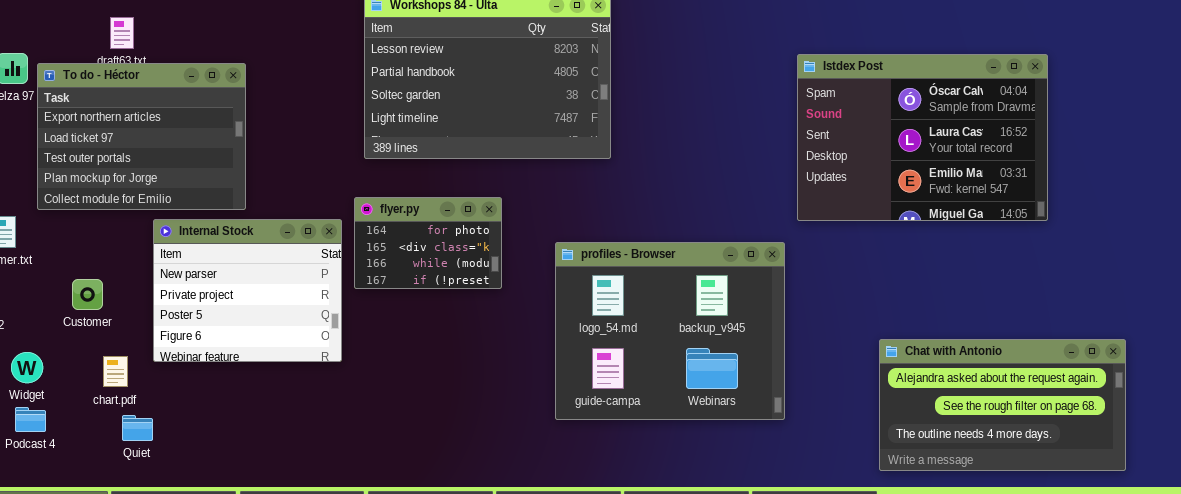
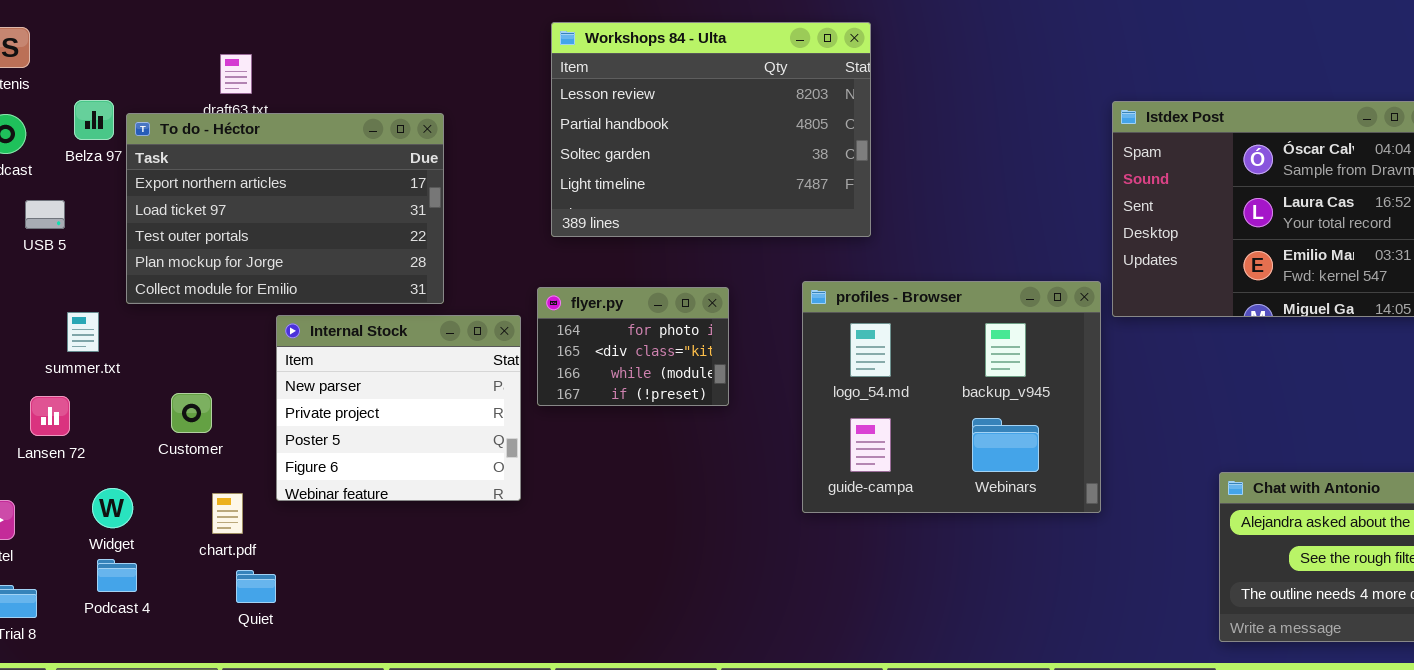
To do - Héctor: [37,63,246,210] -> [126,113,444,304], resized
profiles - Browser: [555,242,785,420] -> [802,281,1101,513], moved

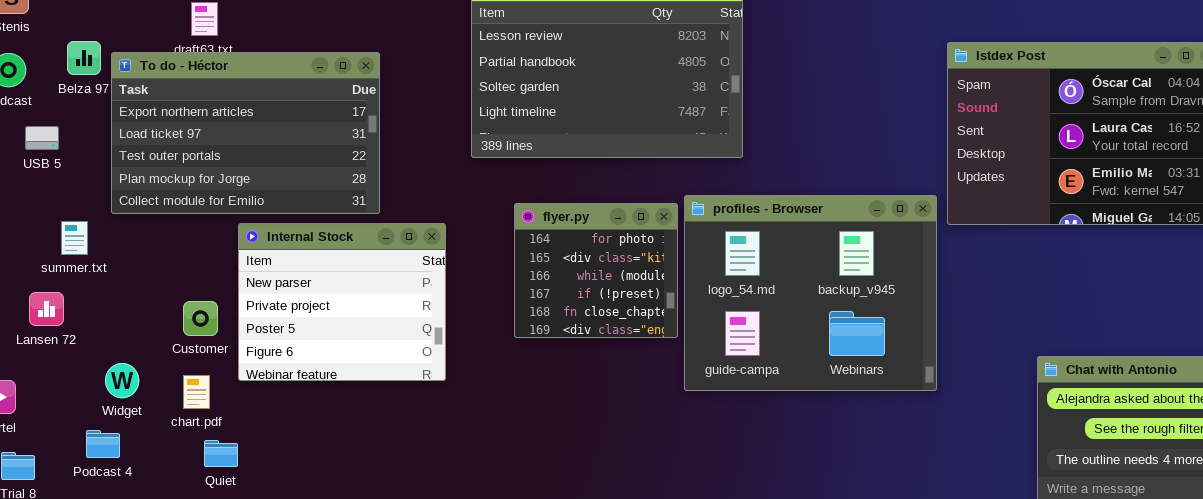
flyer.py: [537,287,729,406] -> [514,203,678,338], moved, resized
Customer: [171,393,212,433] -> [183,301,218,336], moved
Widget: [92,488,133,528] -> [105,363,139,398], moved

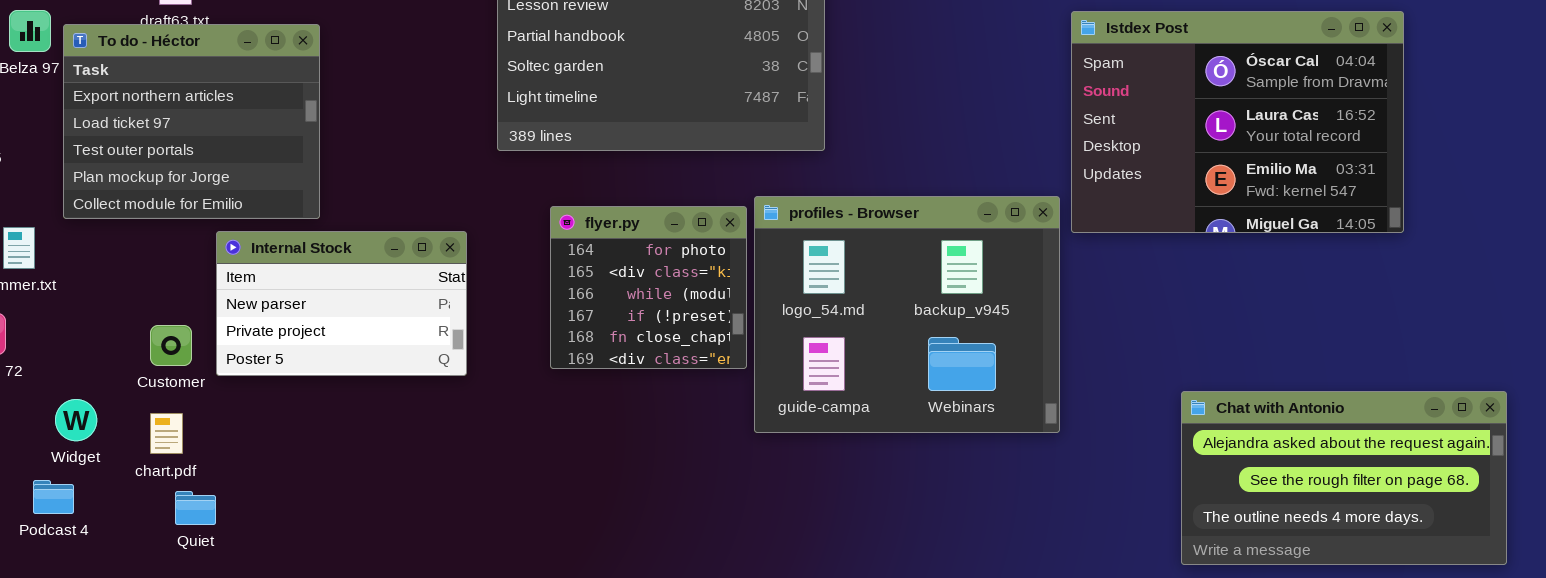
To do - Héctor: [111,52,380,214] -> [63,24,320,219], resized
Internal Stock: [238,223,446,381] -> [216,231,467,376], resized

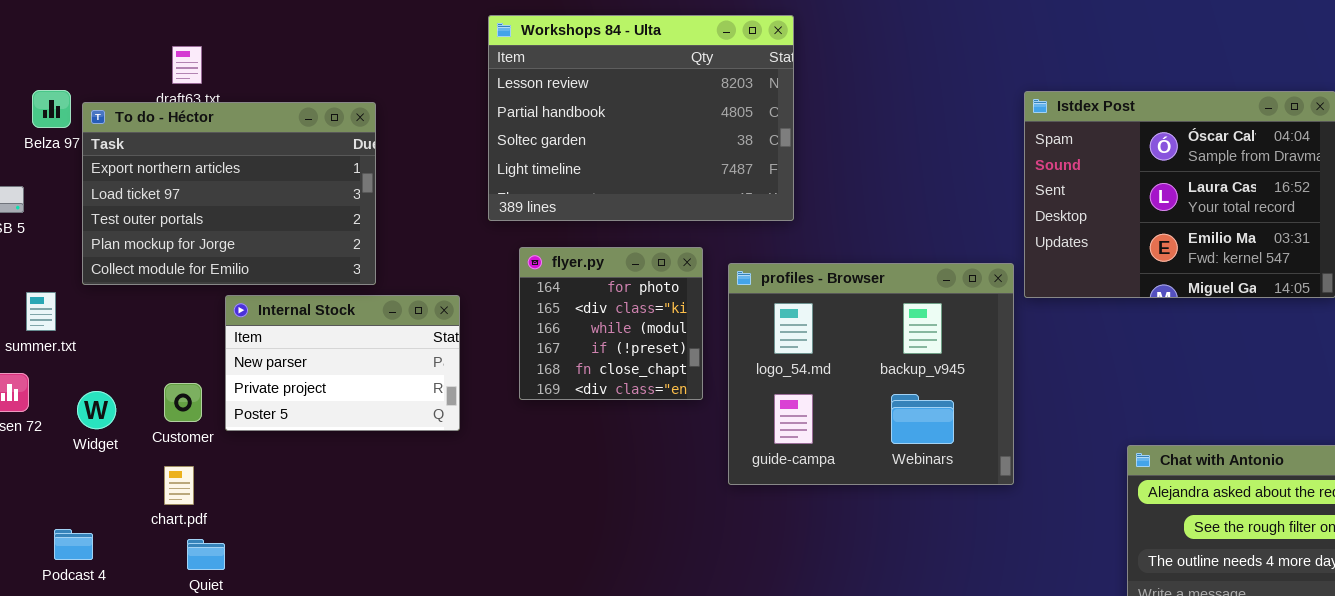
To do - Héctor: [63,24,320,219] -> [82,102,376,285], resized
flyer.py: [550,206,747,369] -> [519,247,703,400], moved
Widget: [55,399,97,441] -> [77,391,116,429], moved

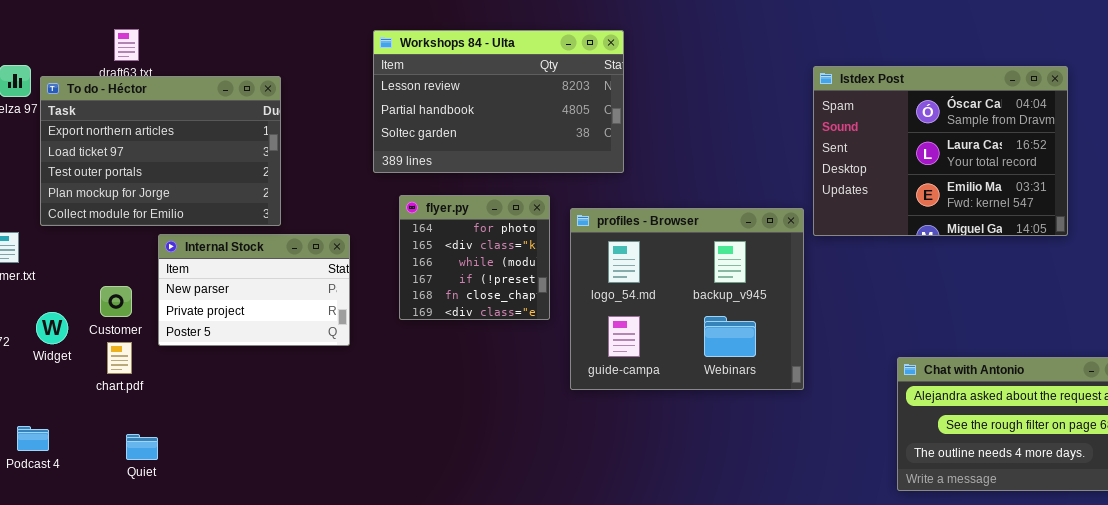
Workshops 84 - Ulta: [488,15,794,221] -> [373,30,624,173], resized
Customer: [164,383,202,422] -> [100,286,132,317], moved
chart.pdf: [164,466,194,505] -> [107,342,132,374], moved

